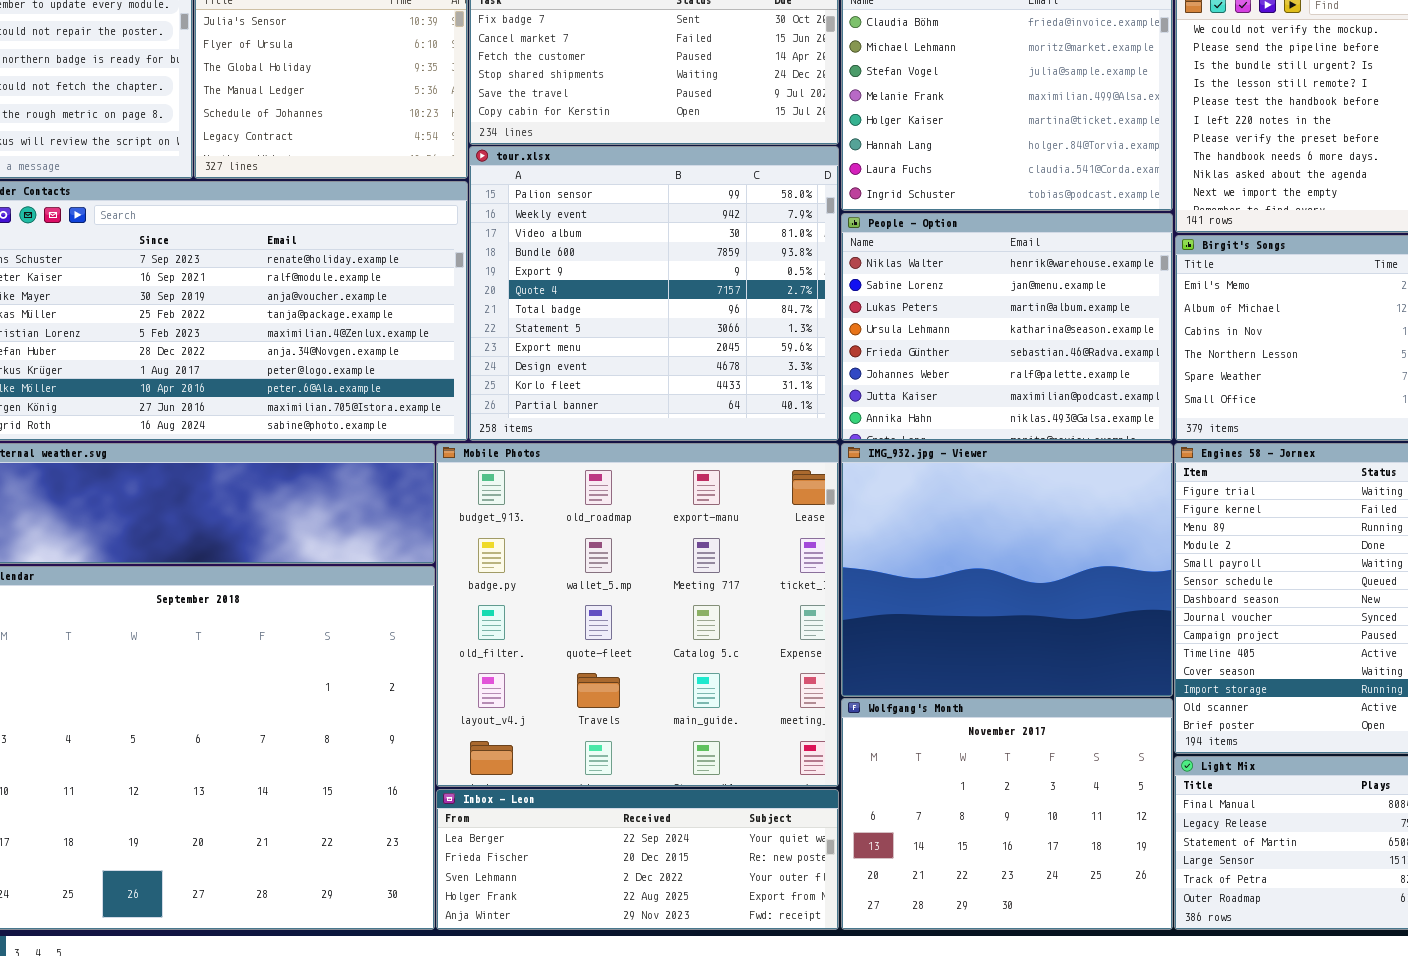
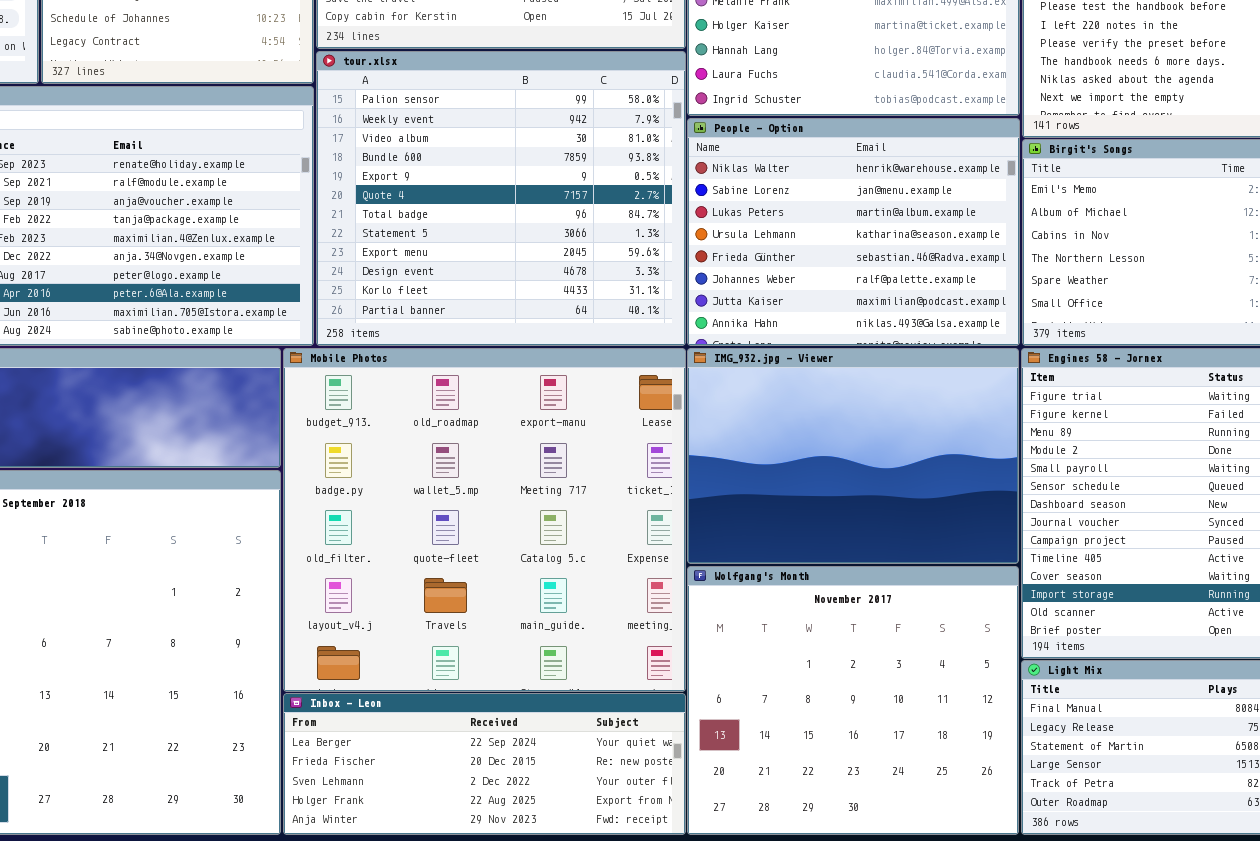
IMG_932.jpg - Viewer: [841,443,1173,697] -> [687,348,1019,564], resized
Wolfgang's Month: [841,698,1173,930] -> [687,566,1019,835], resized

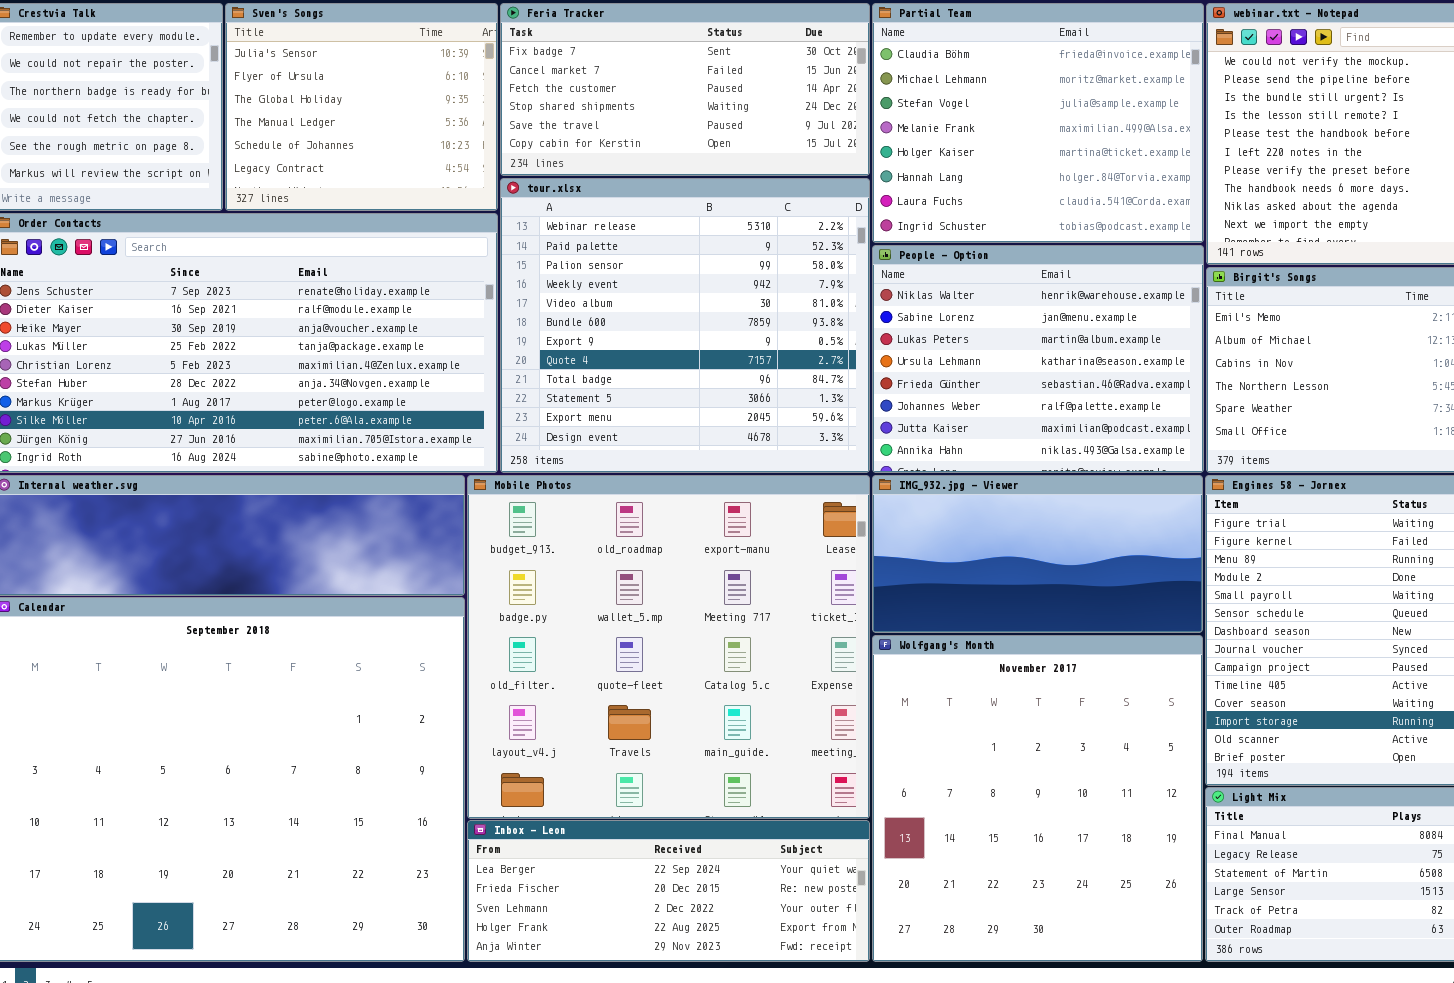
tour.xlsx: [316,51,686,346] -> [500,178,870,473], scrolled up 2 rows
IMG_932.jpg - Viewer: [687,348,1019,564] -> [872,475,1203,633], resized
Wolfgang's Month: [687,566,1019,835] -> [872,635,1203,962], resized

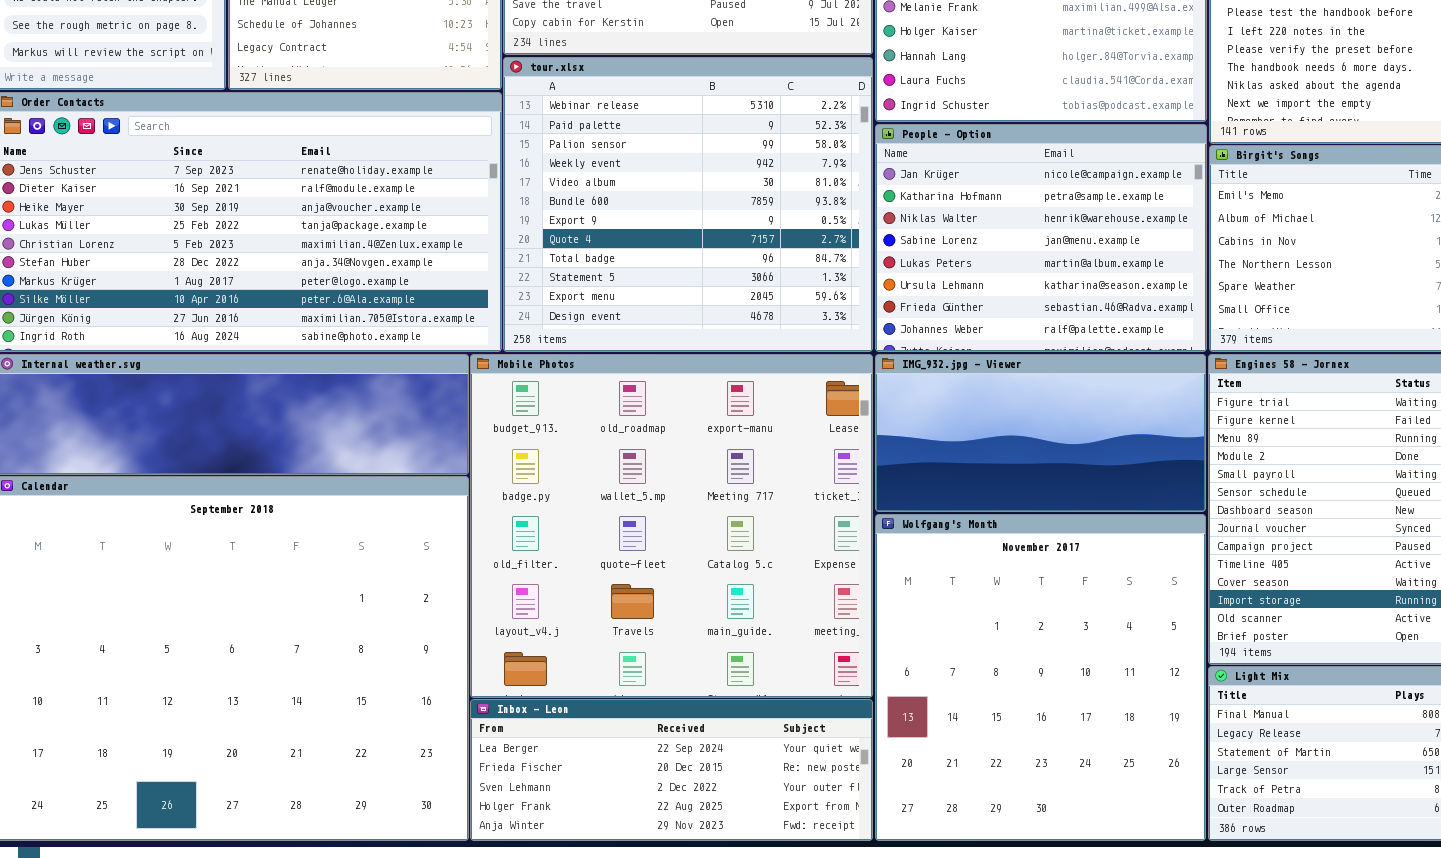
People - Option: [872,245,1204,473] -> [875,124,1207,352], scrolled up 2 rows

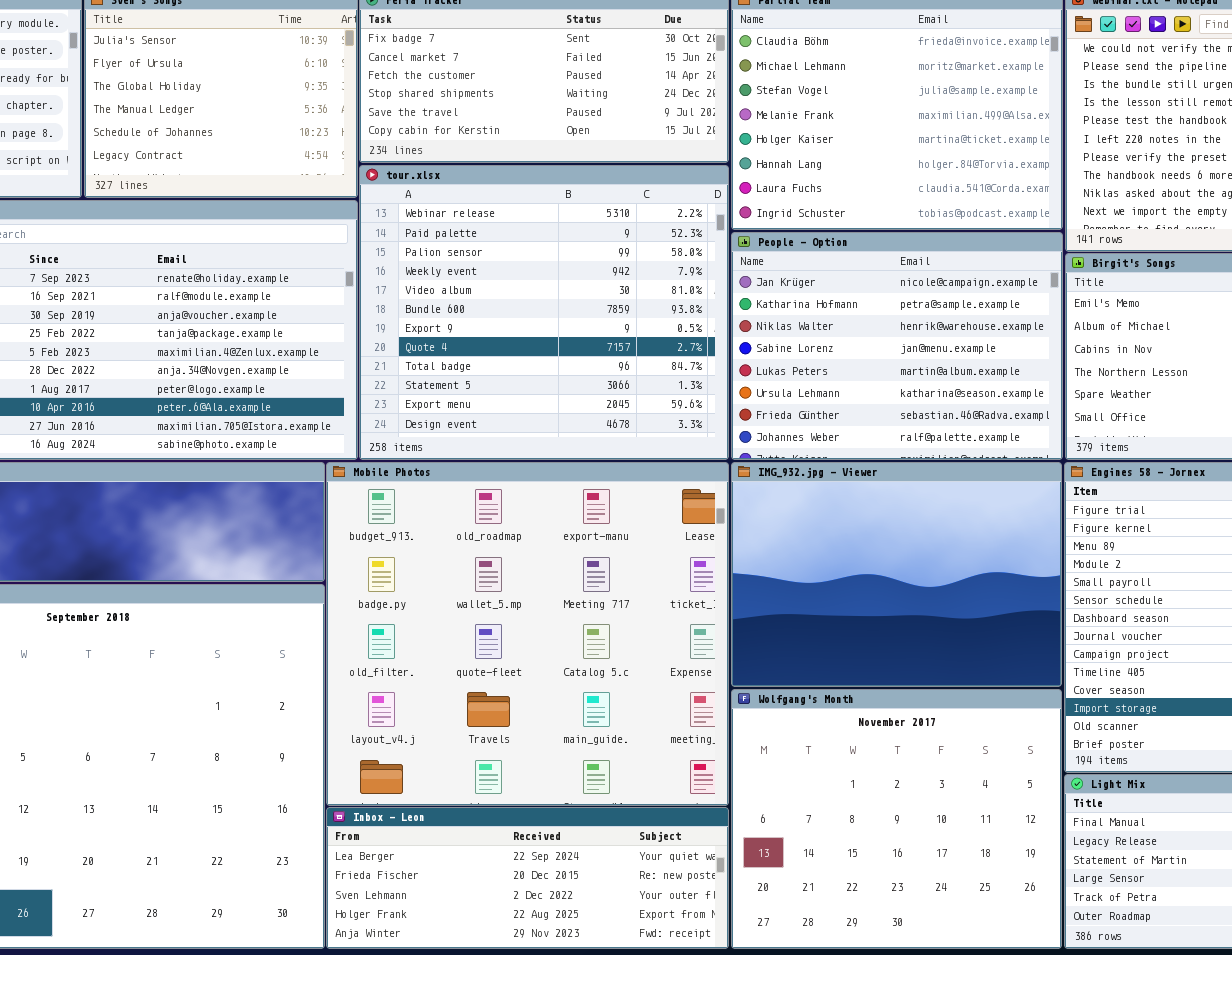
IMG_932.jpg - Viewer: [875,354,1206,512] -> [731,462,1062,687], resized
Wolfgang's Month: [875,514,1206,841] -> [731,689,1062,949], resized

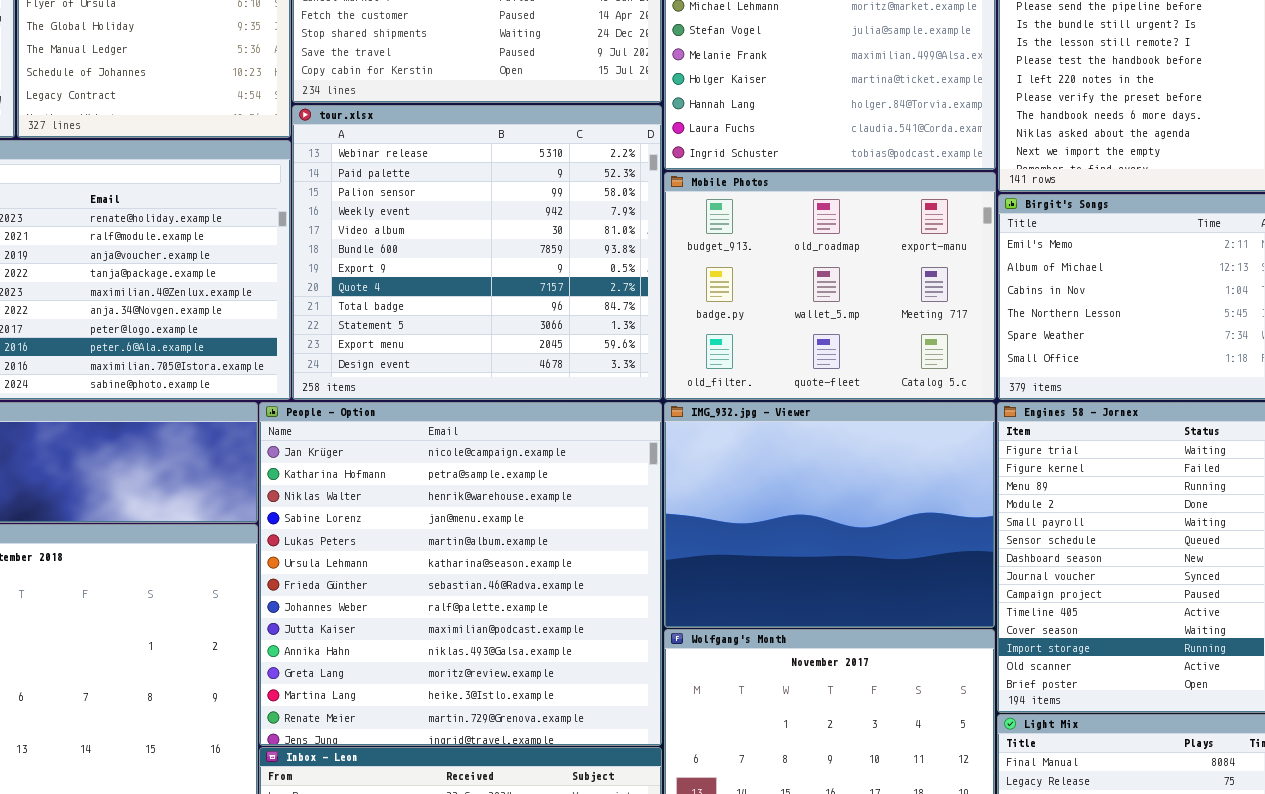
People - Option: [731,232,1063,460] -> [259,402,662,746], moved, resized
Mobile Photos: [326,462,729,806] -> [664,172,996,400], moved, resized

